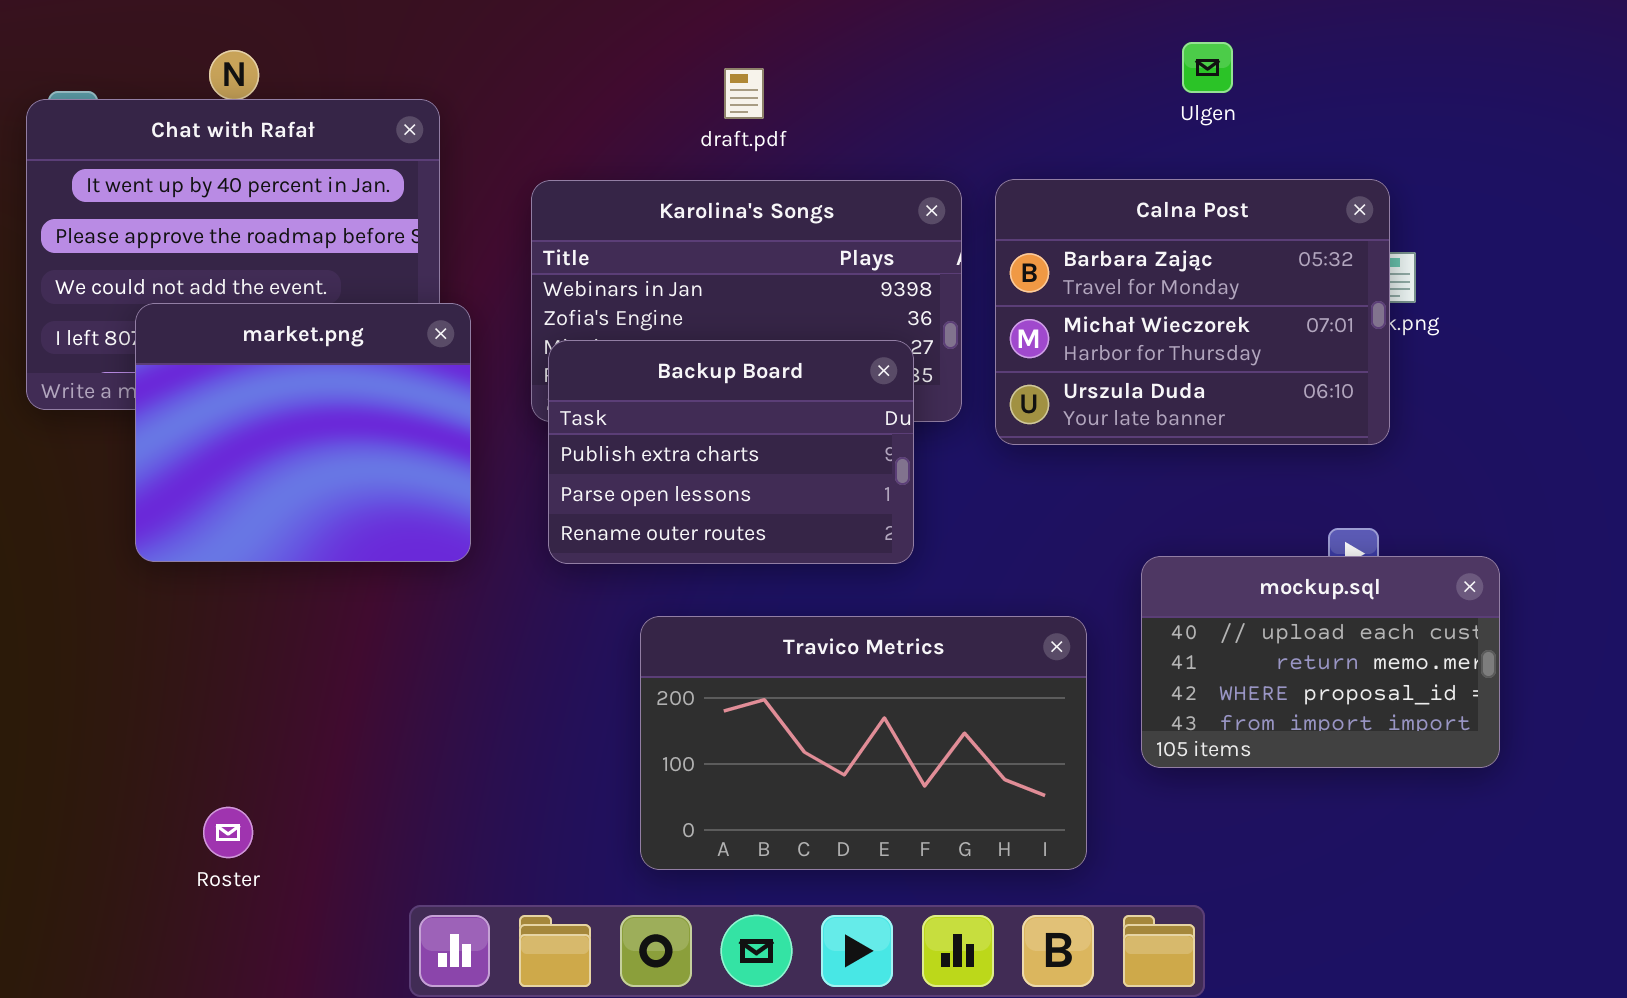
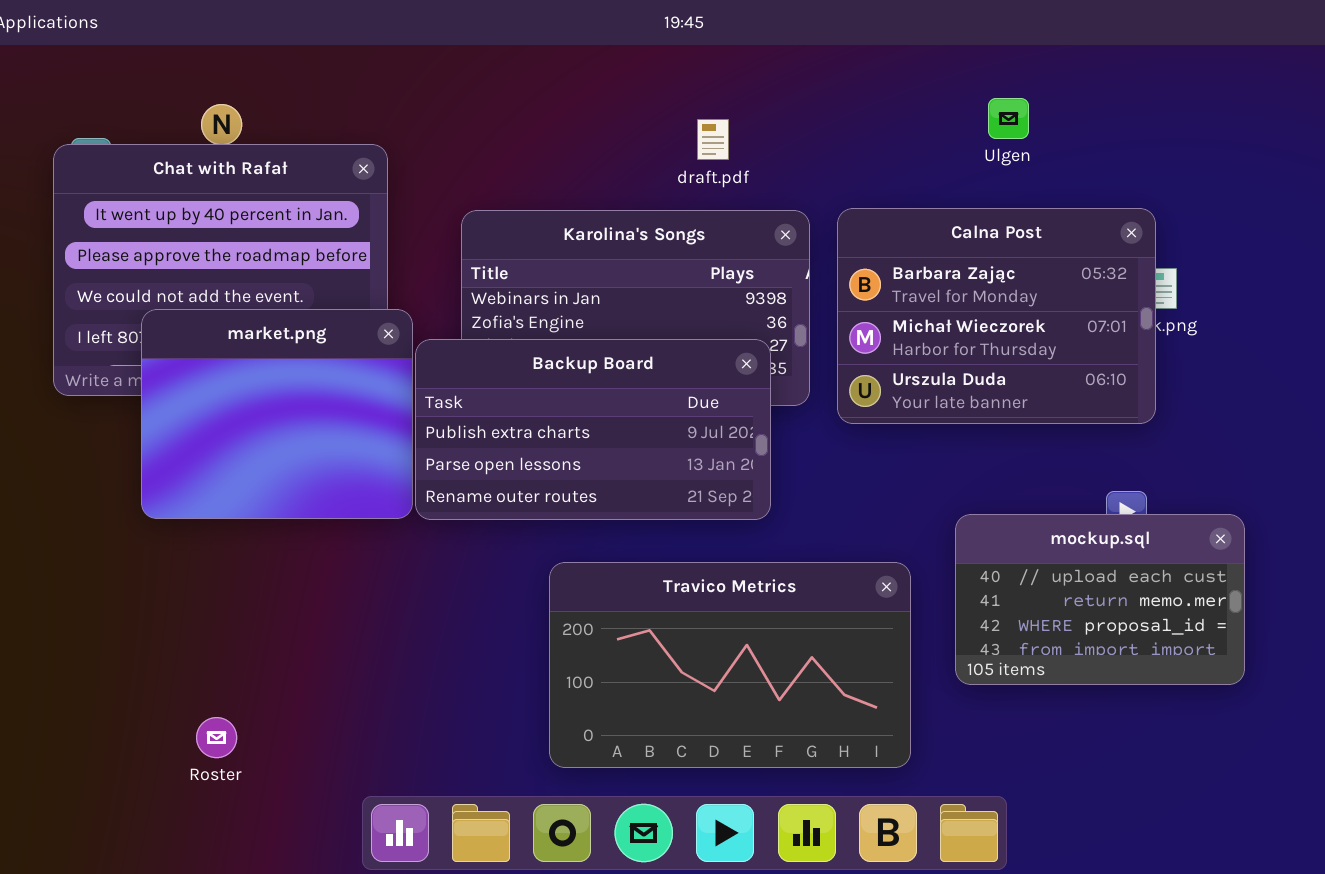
draft.pdf: [724,68,764,119] -> [697,119,729,160], moved
Backup Board: [548,340,914,564] -> [415,339,771,520], resized

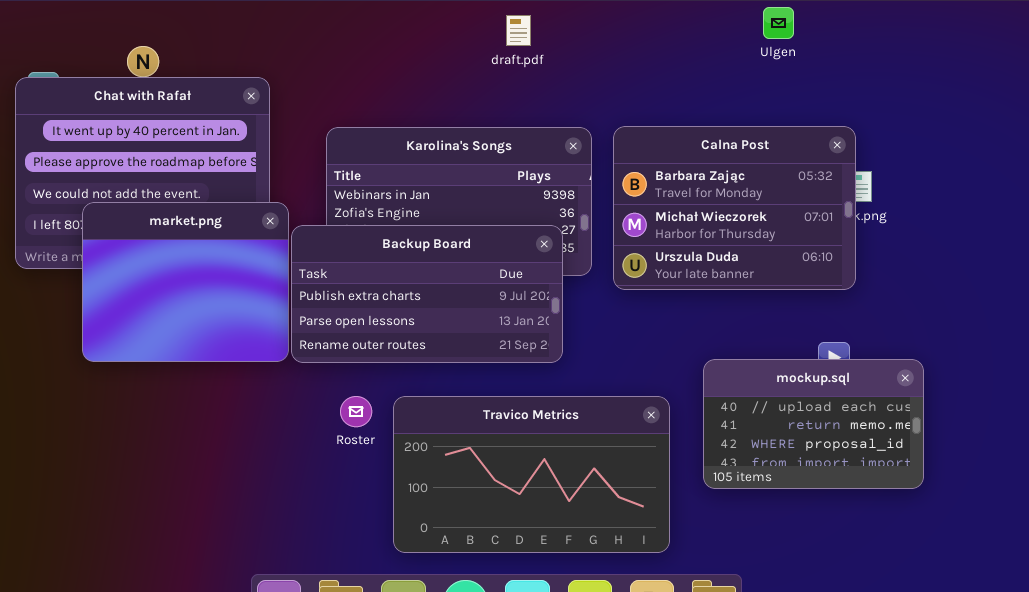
Ulgen: [988,98,1029,139] -> [763,7,794,39], moved
draft.pdf: [697,119,729,160] -> [506,15,531,46], moved
Roster: [196,717,237,758] -> [340,396,372,427], moved

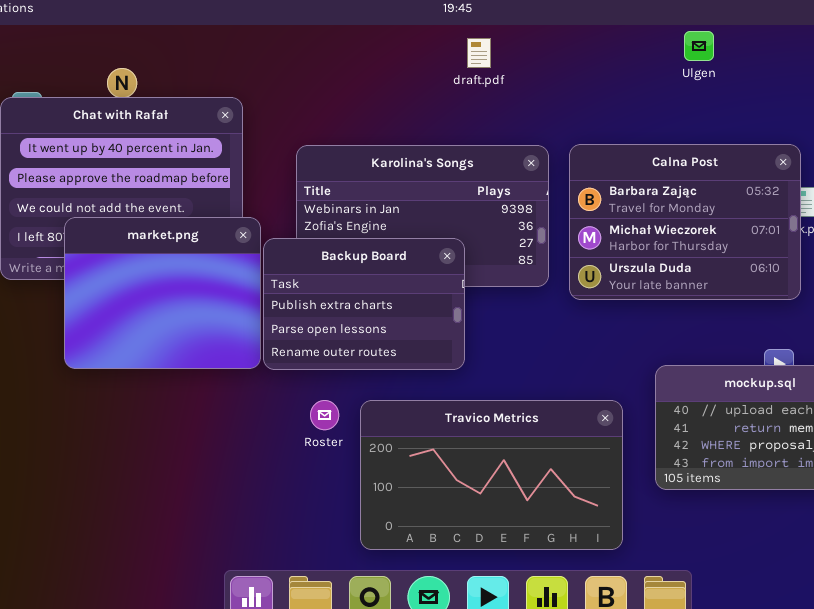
Ulgen: [763,7,794,39] -> [684,31,714,61], moved
Backup Board: [291,225,563,363] -> [263,238,465,370], resized

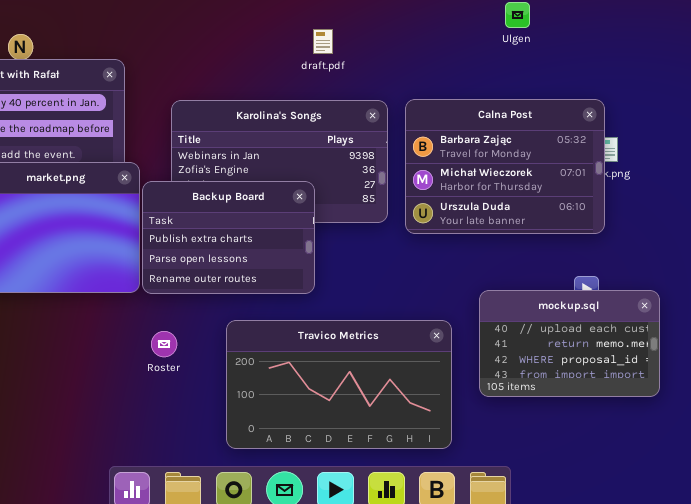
draft.pdf: [467,38,491,68] -> [313,29,333,54], moved
Roster: [310,400,339,430] -> [151,331,177,357], moved

